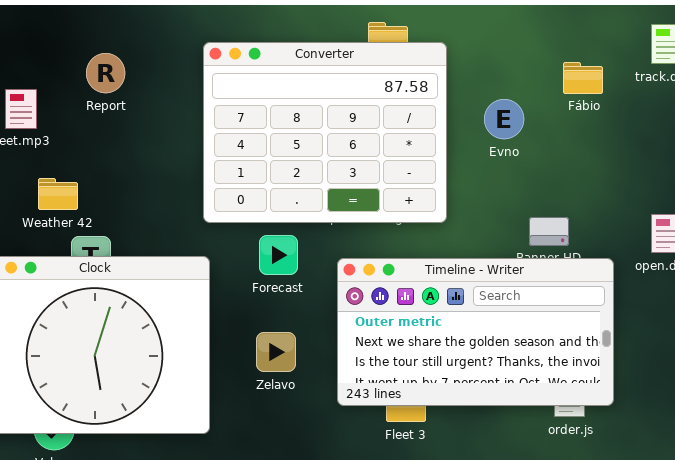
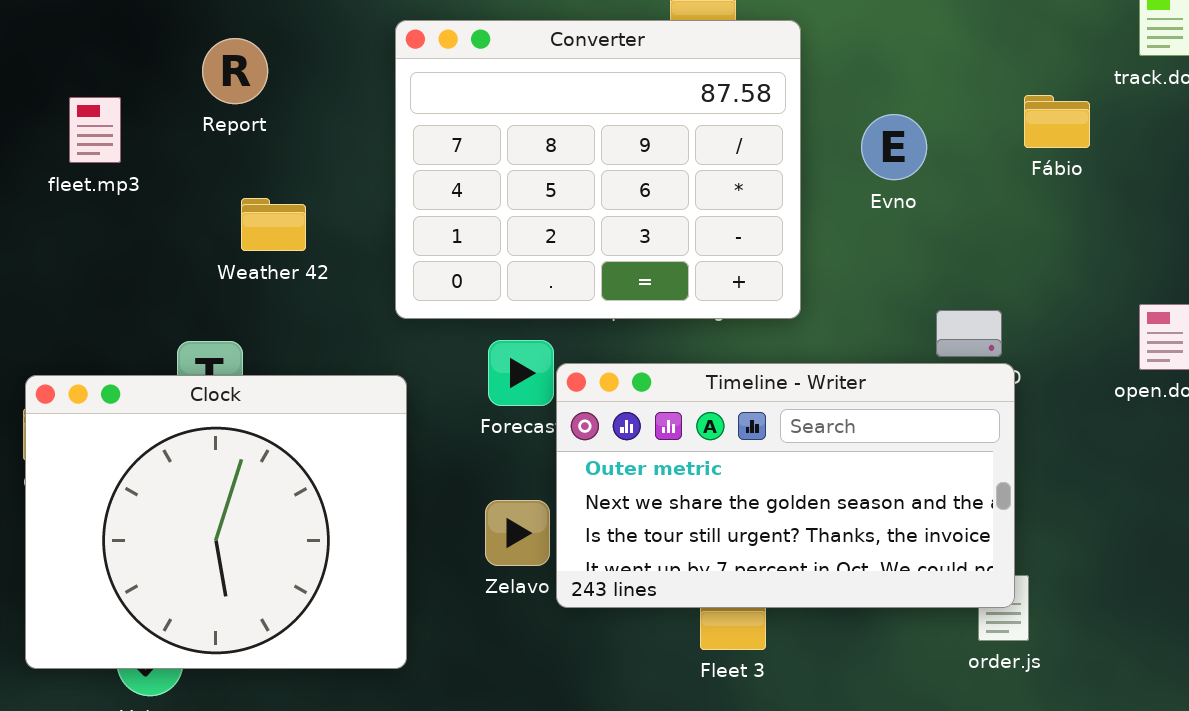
Fábio: [563,62,603,94] -> [1024,95,1090,148], moved
Weather 42: [38,178,78,210] -> [241,198,306,251], moved
Timeline - Writer: [337,258,614,406] -> [556,363,1015,608], moved

